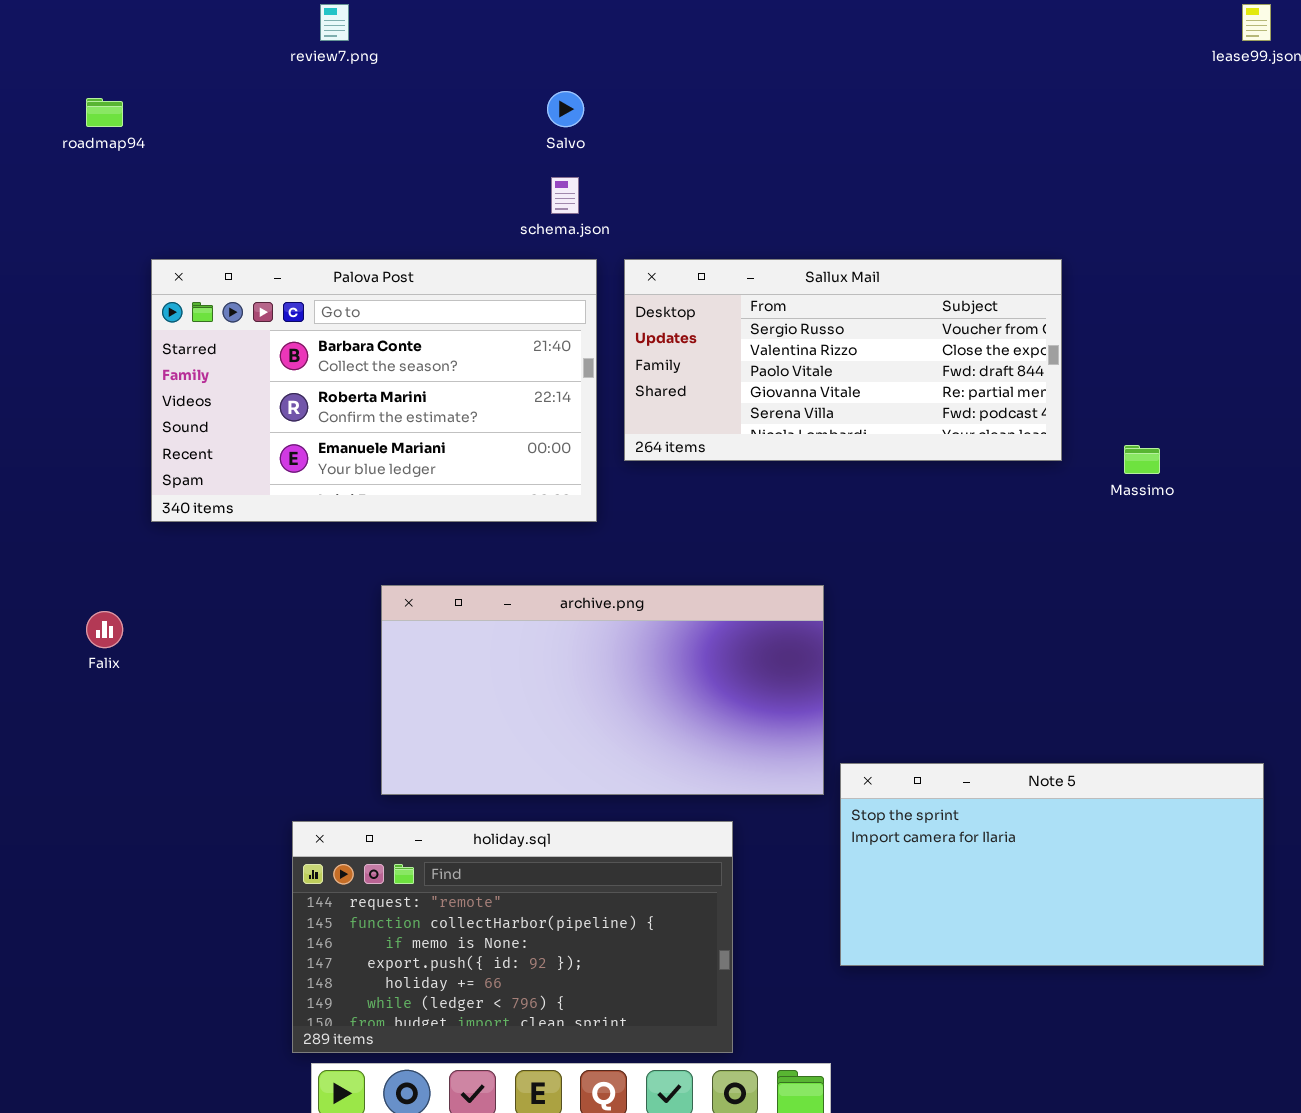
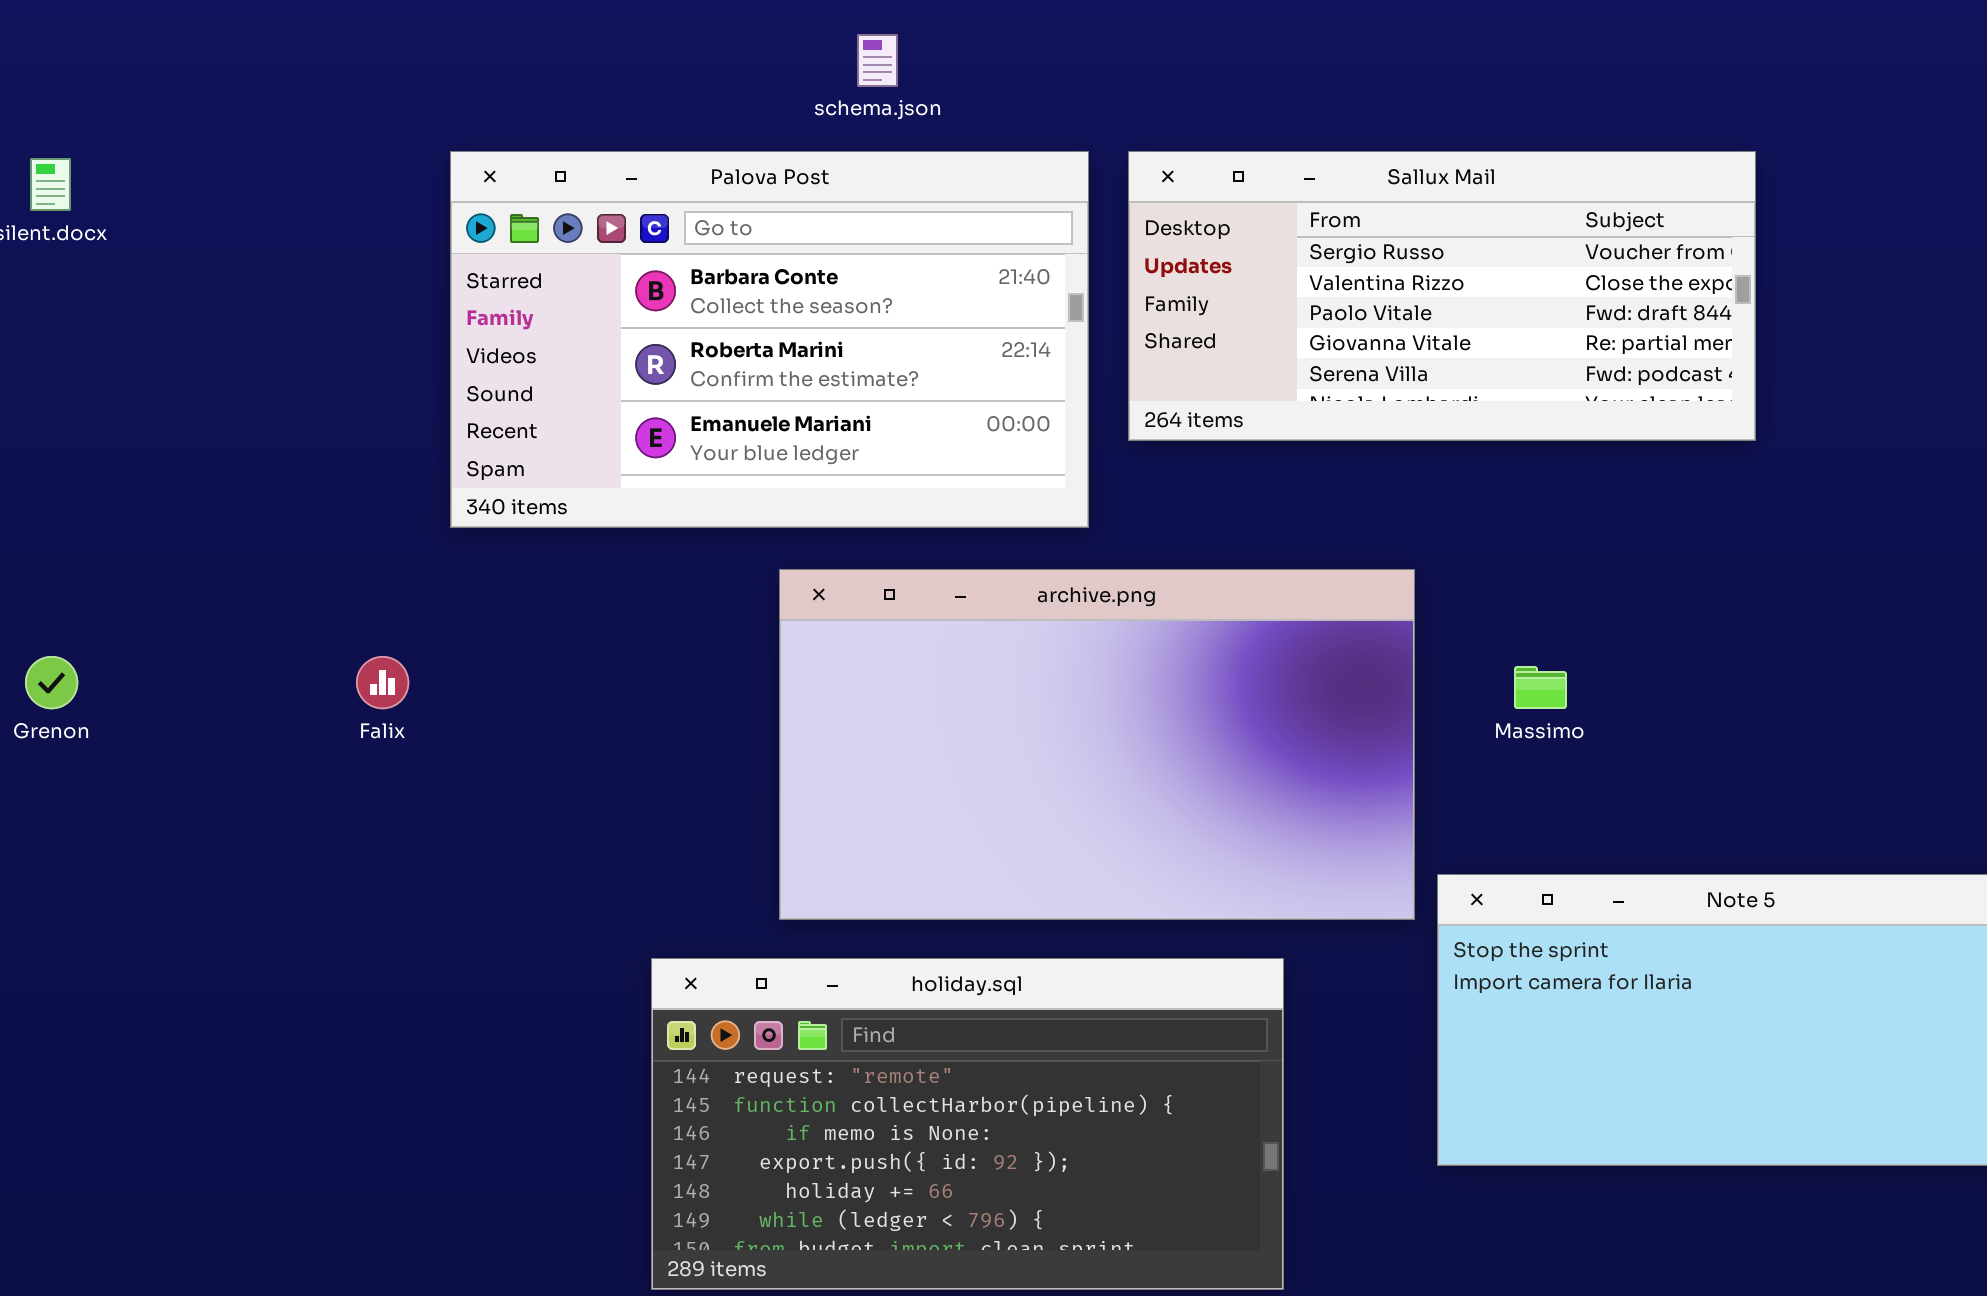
schema.json: [551,177,579,214] -> [857,34,898,87], moved
Massimo: [1124,445,1160,474] -> [1514,666,1567,709], moved
archive.png: [381,585,824,795] -> [779,569,1415,920], resized

